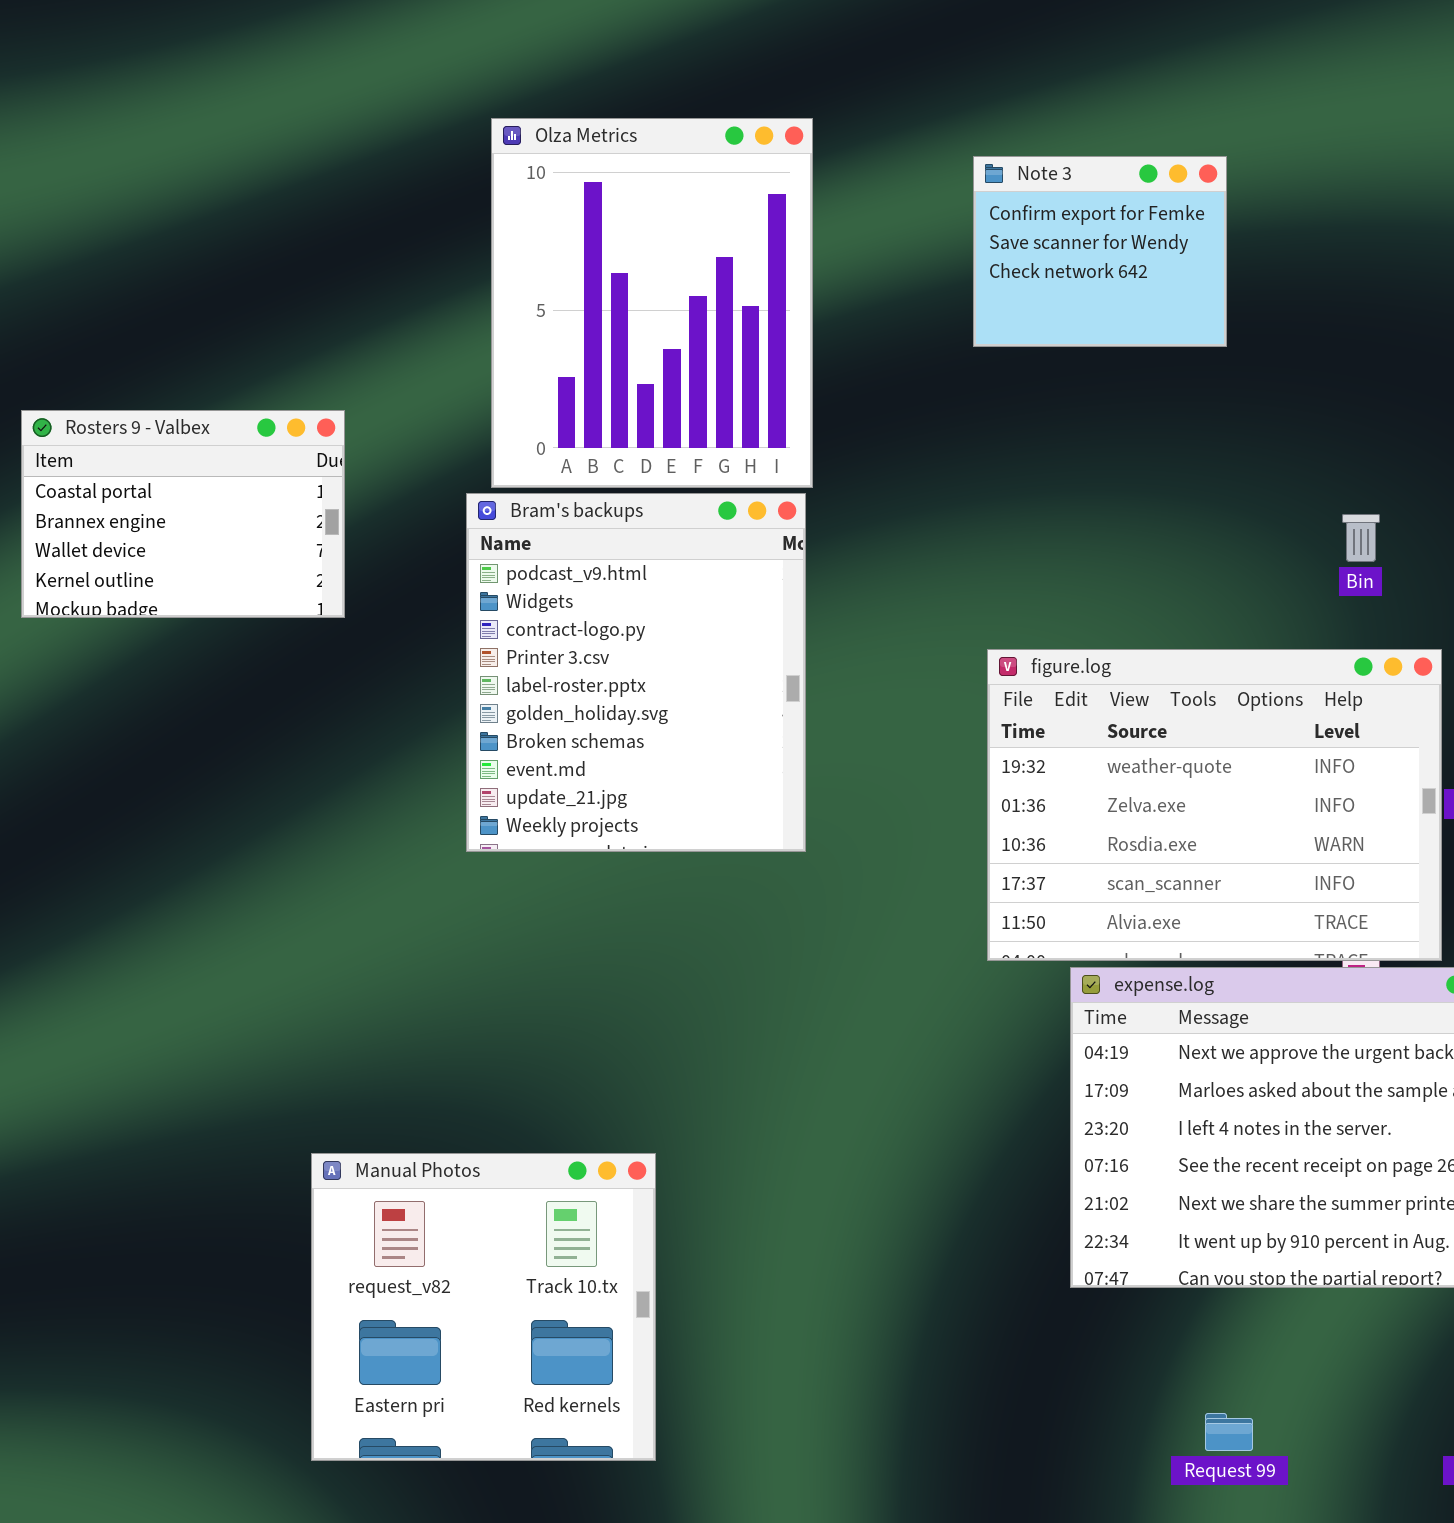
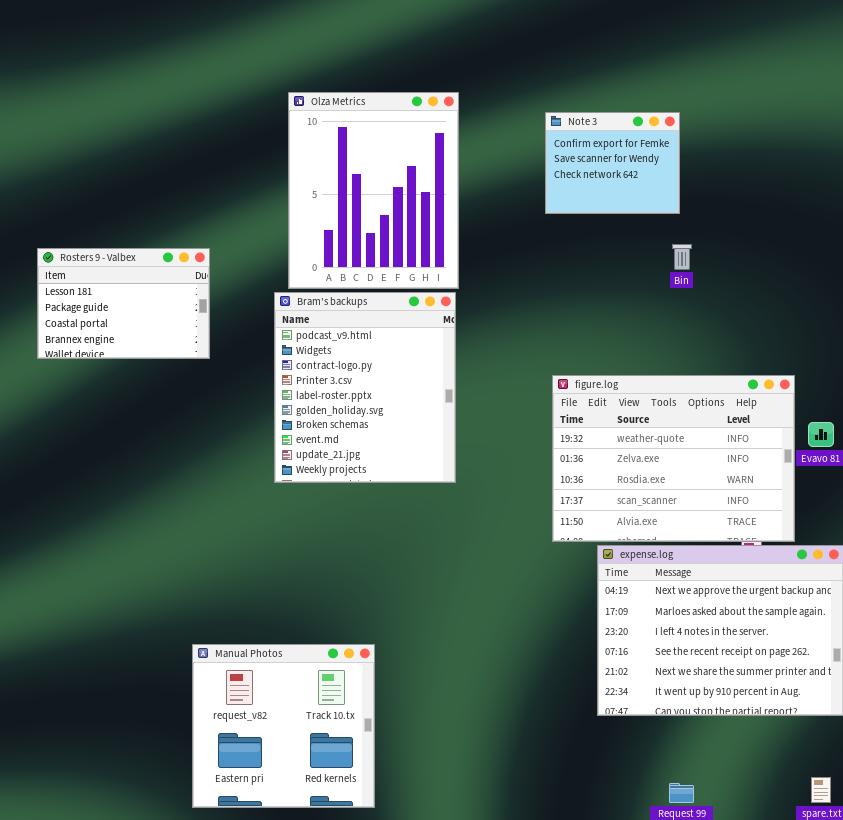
Rosters 9 - Valbex: [21,410,345,618] -> [37,248,210,359], scrolled up 2 rows
Bin: [1342,514,1380,562] -> [672,244,692,270], moved

